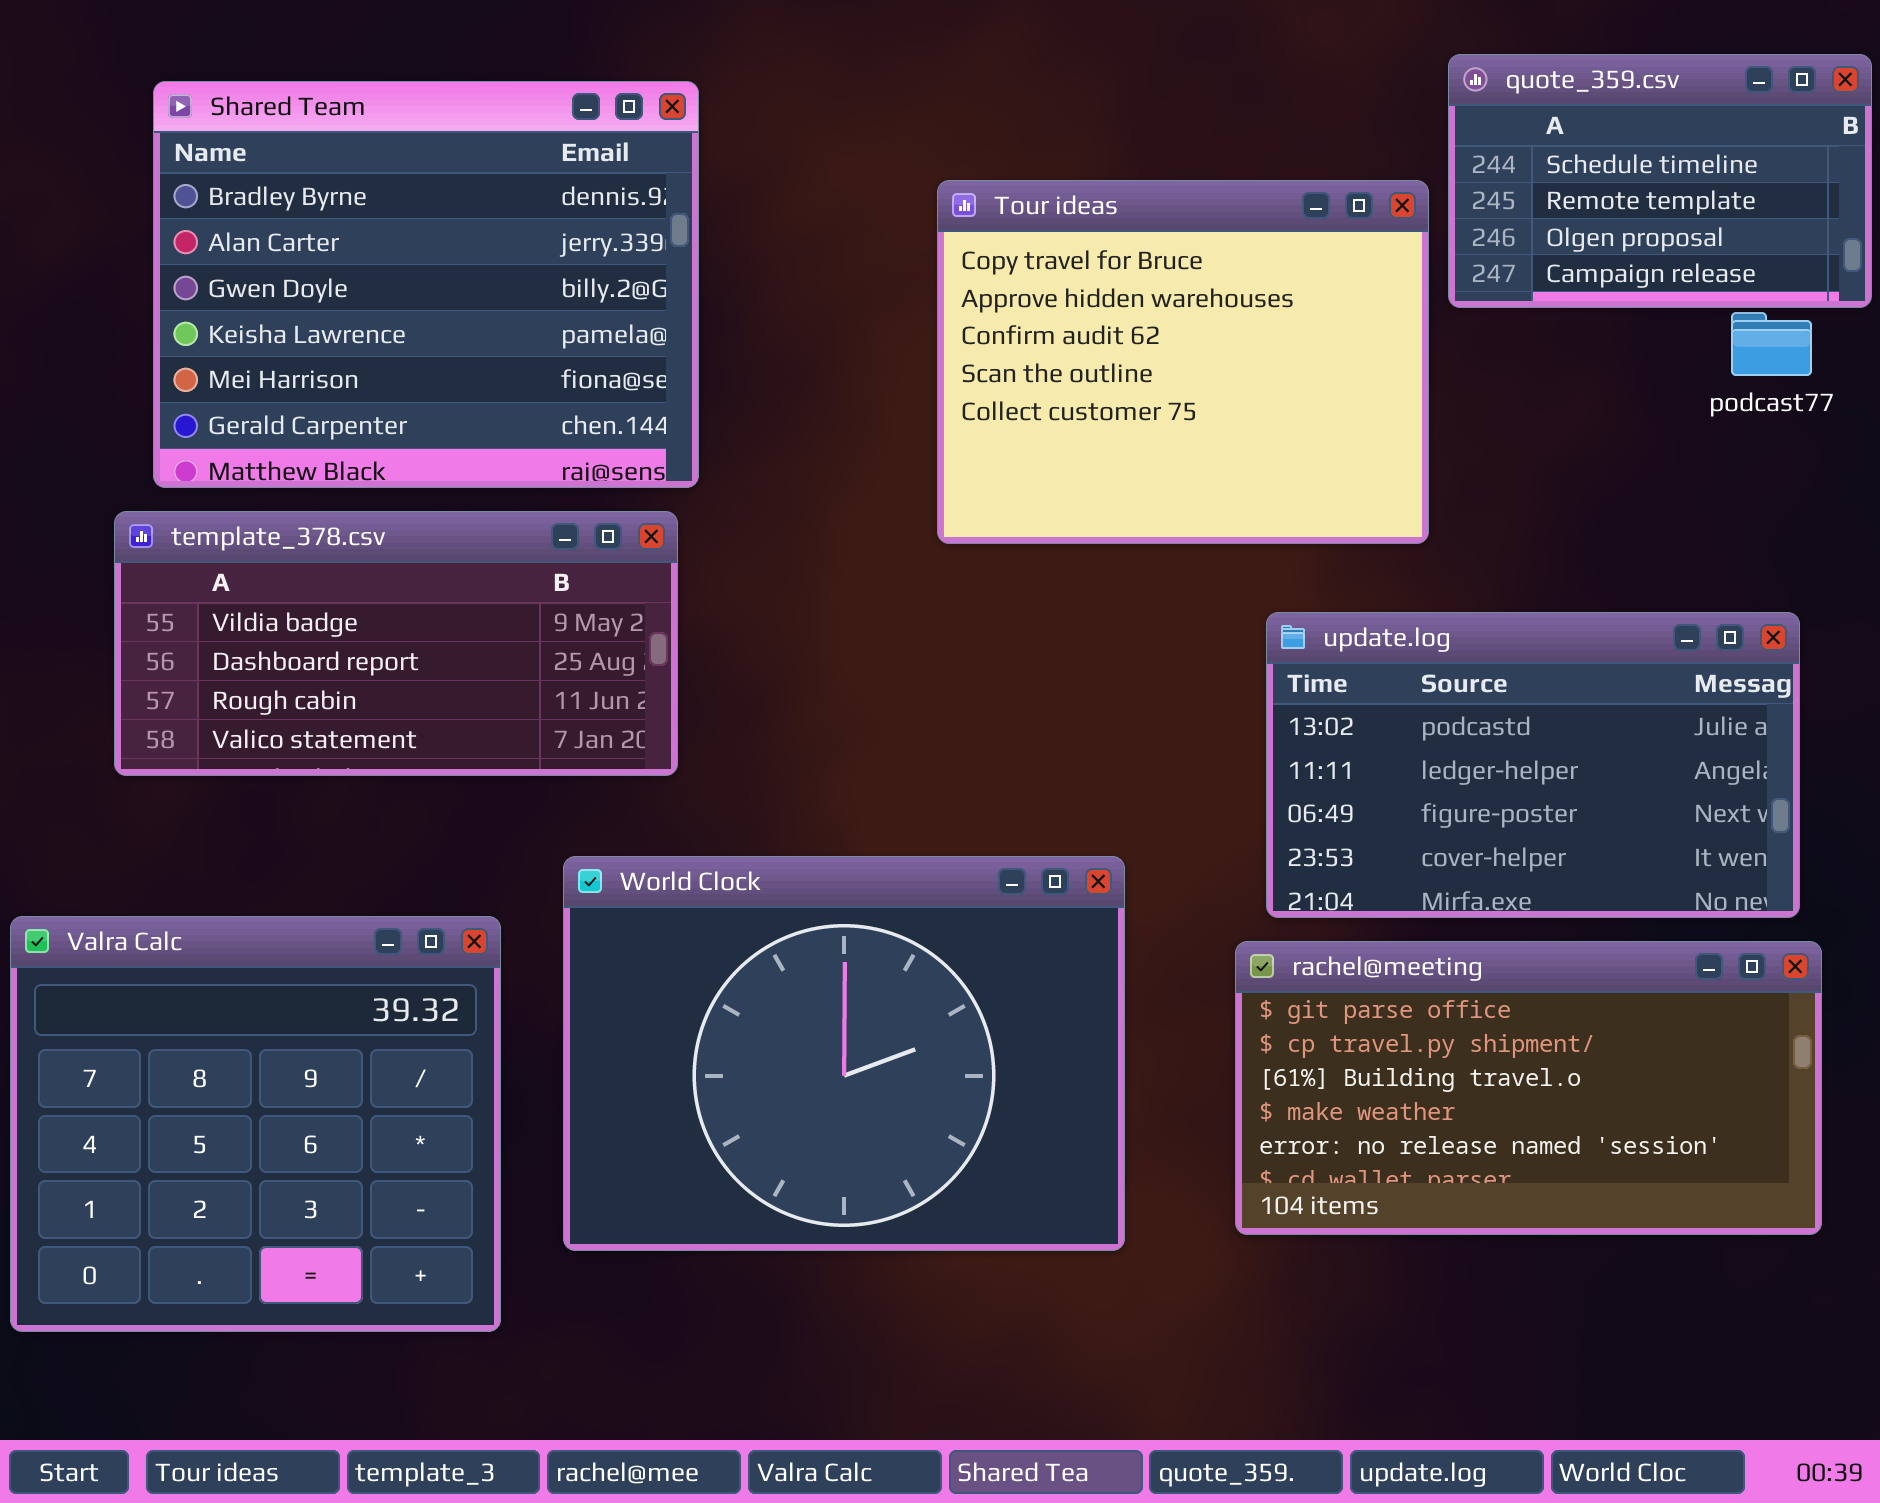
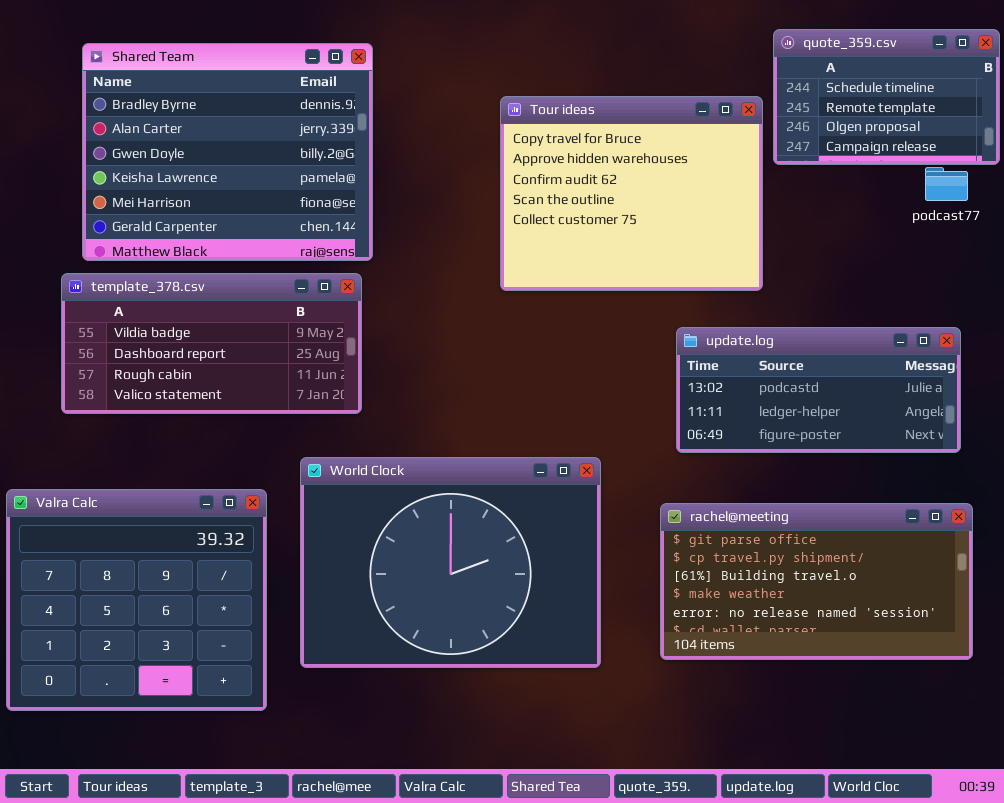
update.log: [1266,612,1800,918] -> [676,327,961,453], resized

